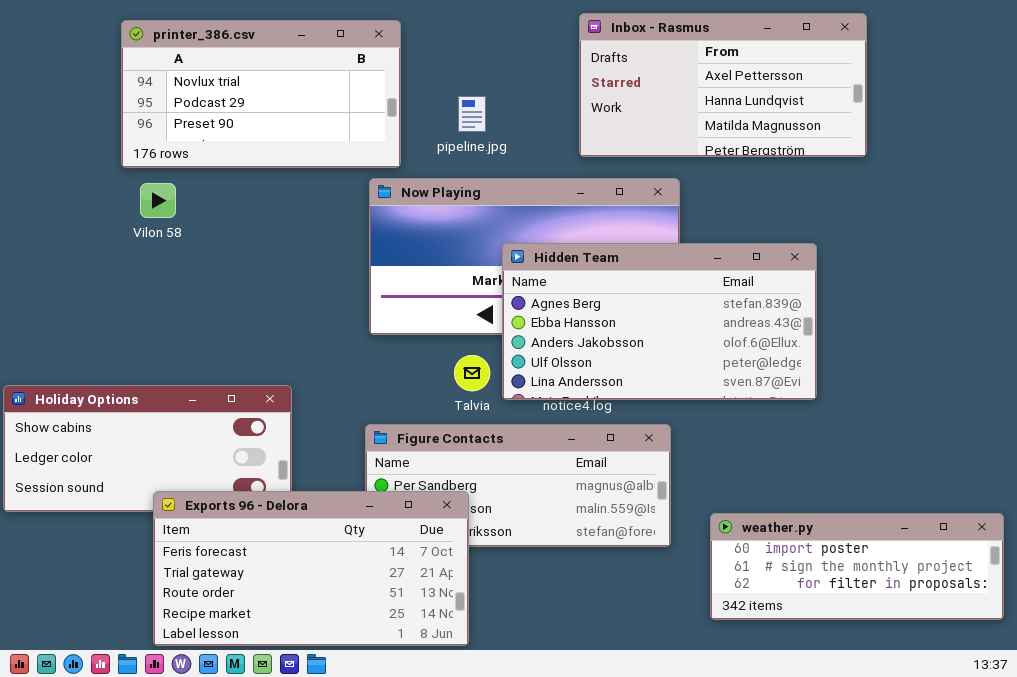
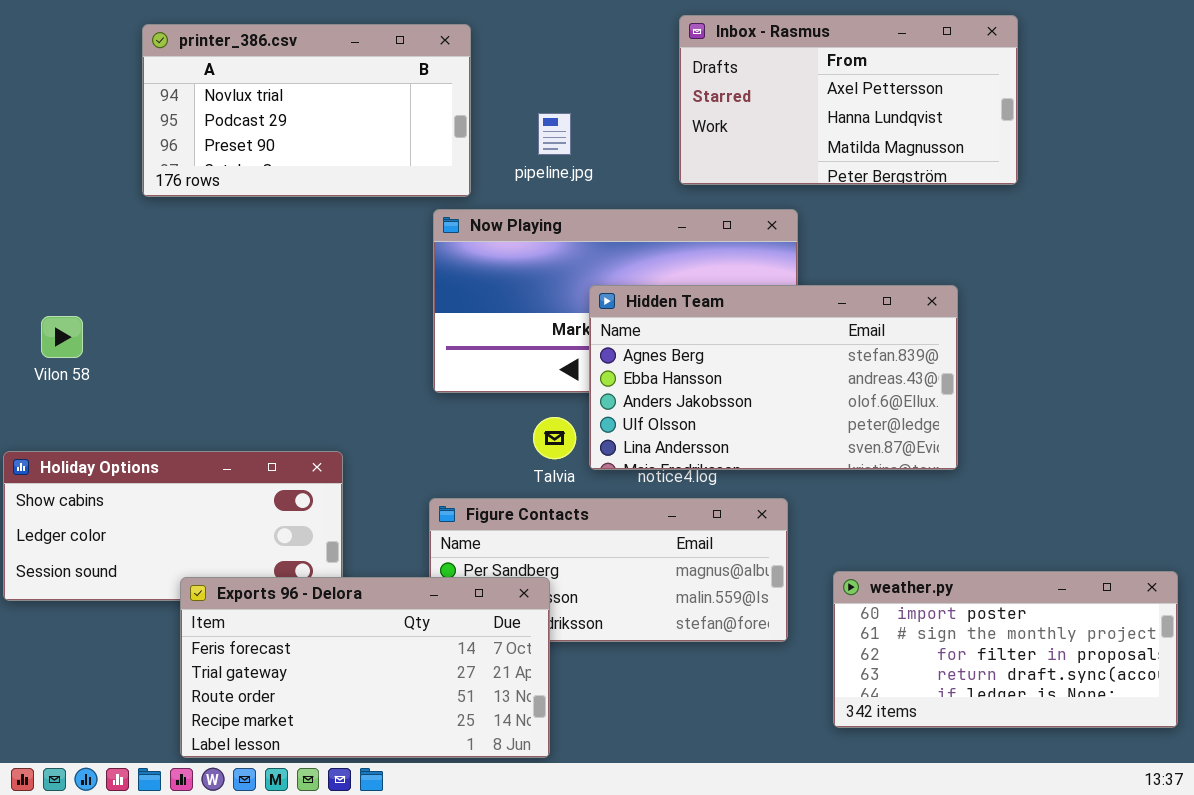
Vilon 58: [140,183,176,218] -> [41,316,83,358], moved
weather.py: [710,513,1004,620] -> [833,571,1178,728], resized

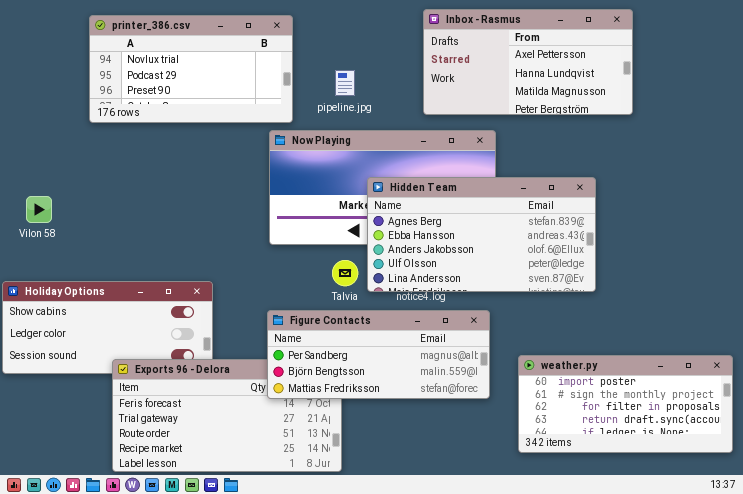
Figure Contacts: [429,498,788,642] -> [267,310,490,399], raised

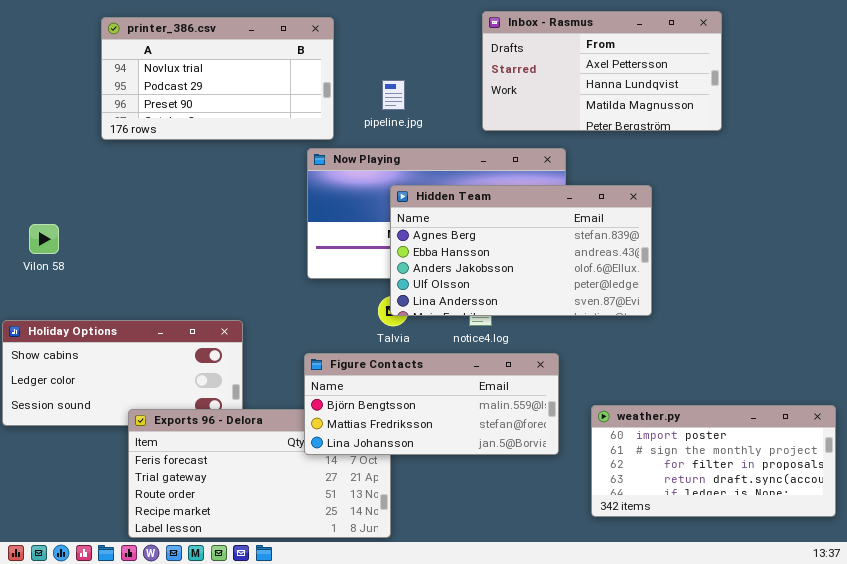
Hidden Team: [367,177,596,292] -> [390,185,652,316], moved
Figure Contacts: [267,310,490,399] -> [304,353,559,455], scrolled down 1 row

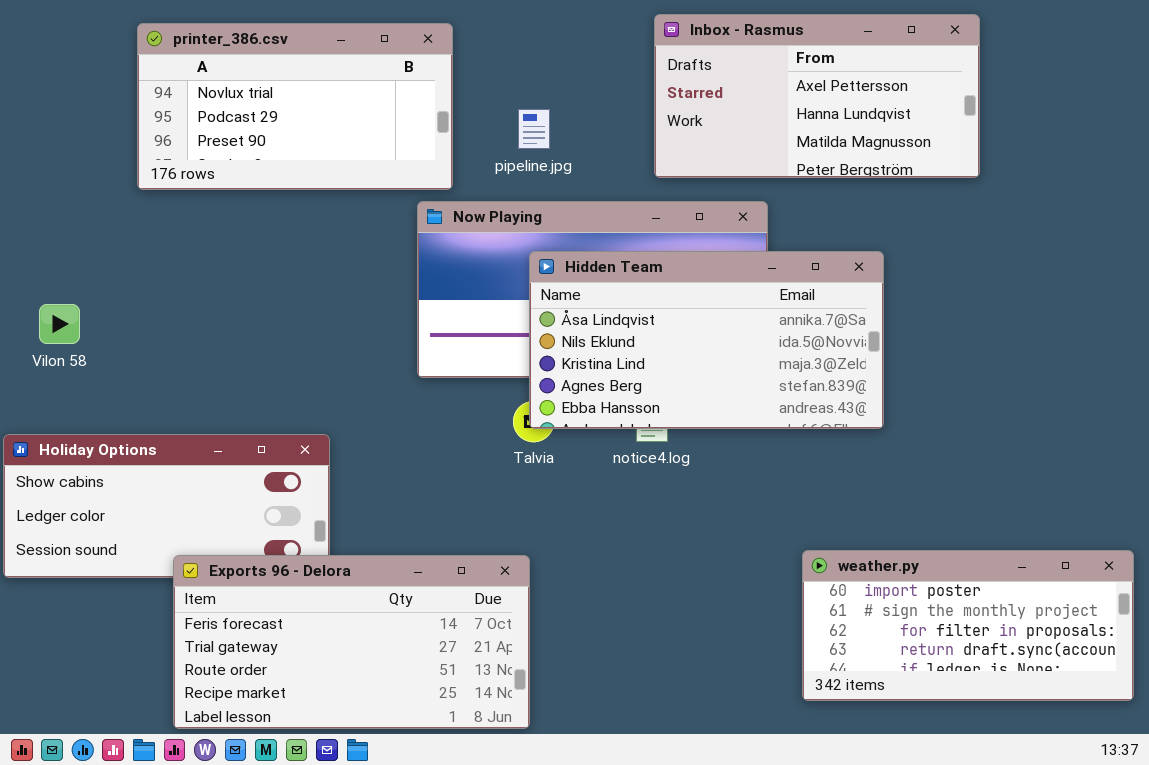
Hidden Team: [390,185,652,316] -> [529,251,884,429], scrolled up 3 rows
Figure Contacts: [304,353,559,455] -> none, closed

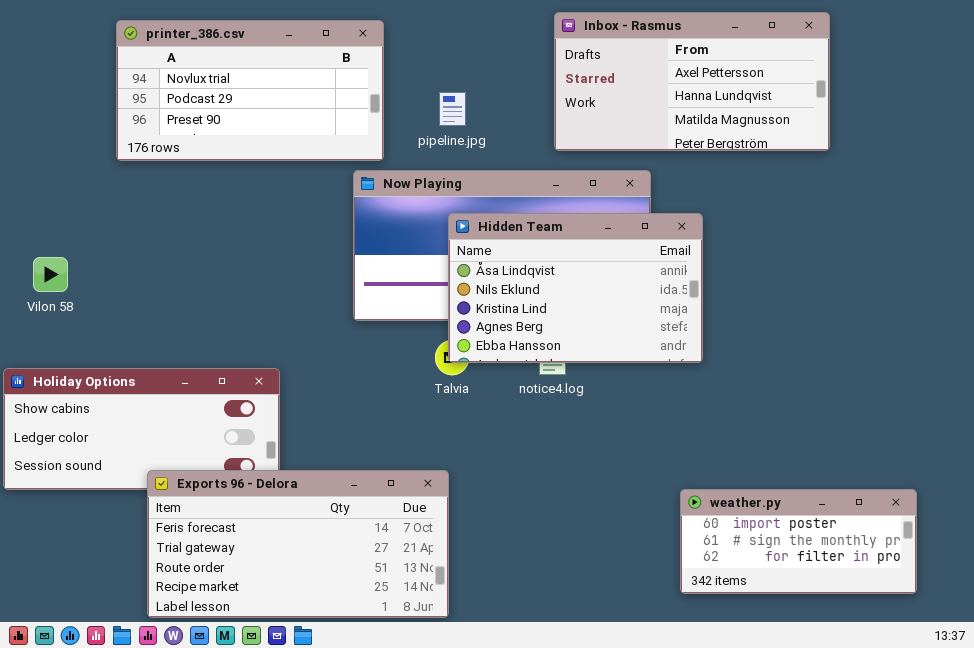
Hidden Team: [529,251,884,429] -> [448,213,703,363], resized
weather.py: [802,550,1134,701] -> [680,489,917,594], resized

